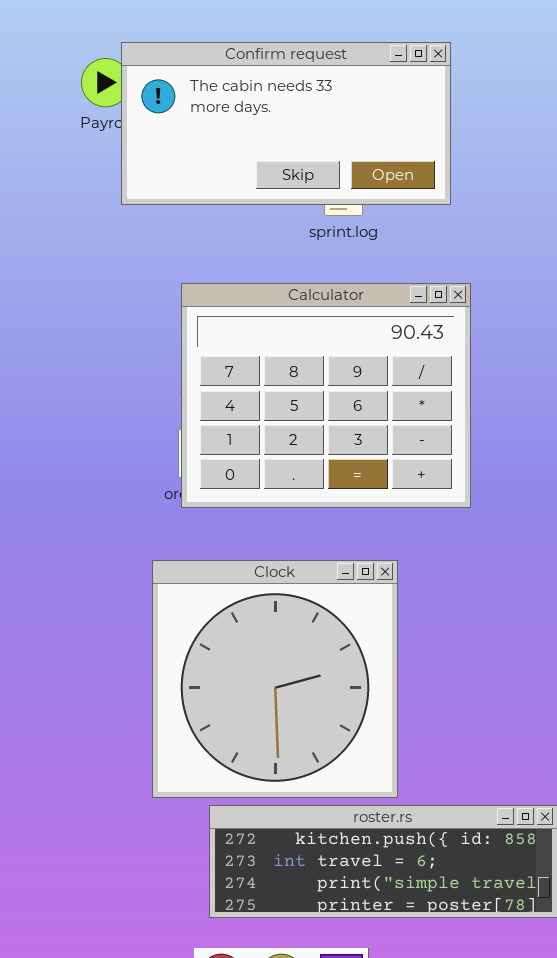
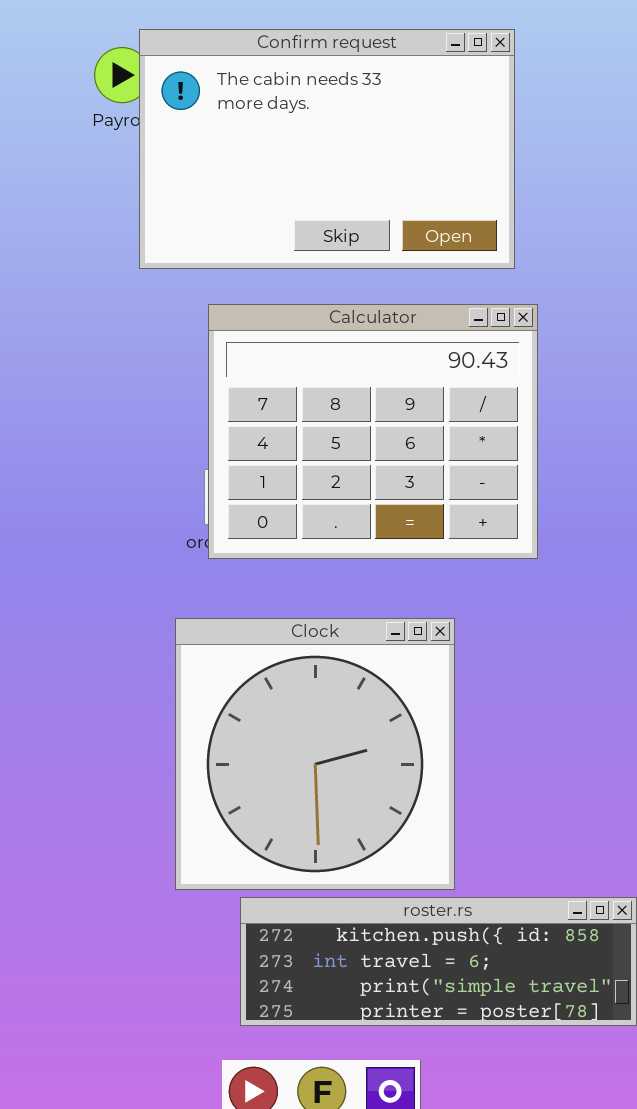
Confirm request: [121,42,451,205] -> [139,29,515,269], resized

